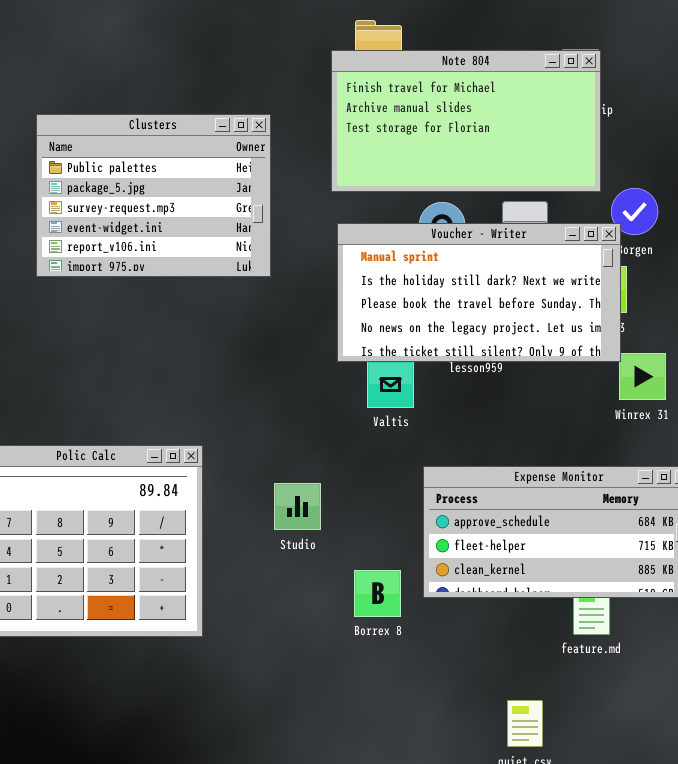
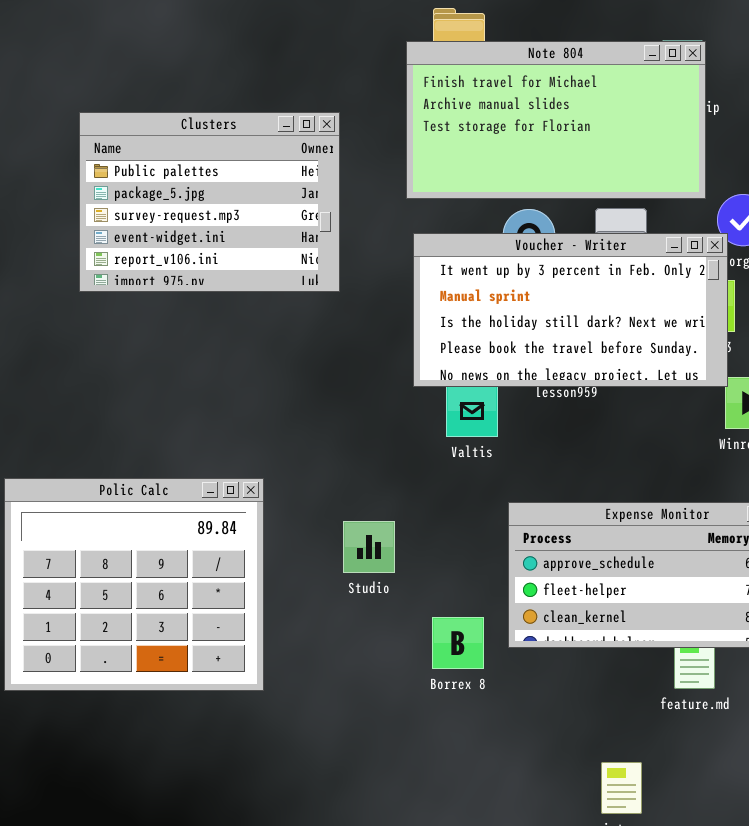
Voucher - Writer: [337,223,621,362] -> [413,233,728,387], scrolled up 1 row

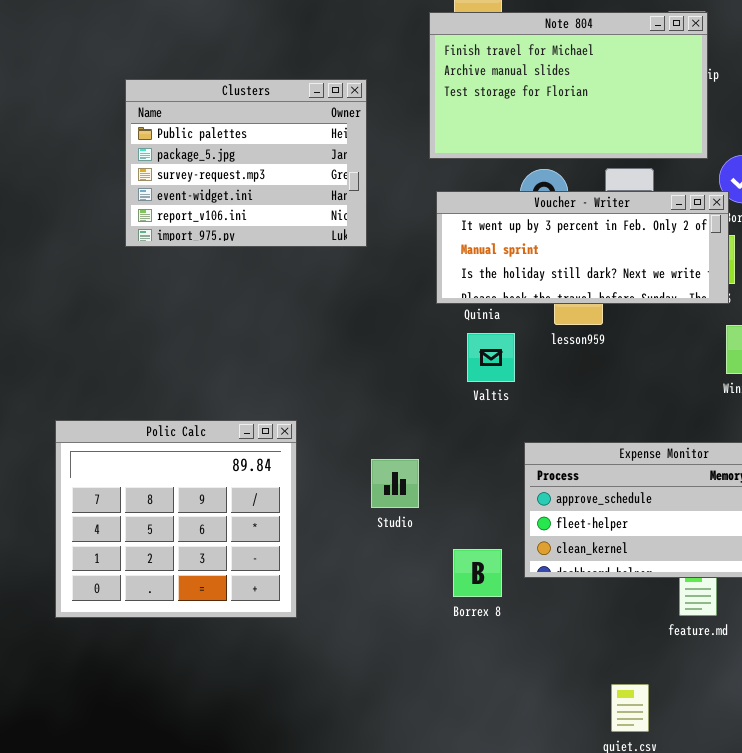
Voucher - Writer: [413,233,728,387] -> [436,191,729,304], resized

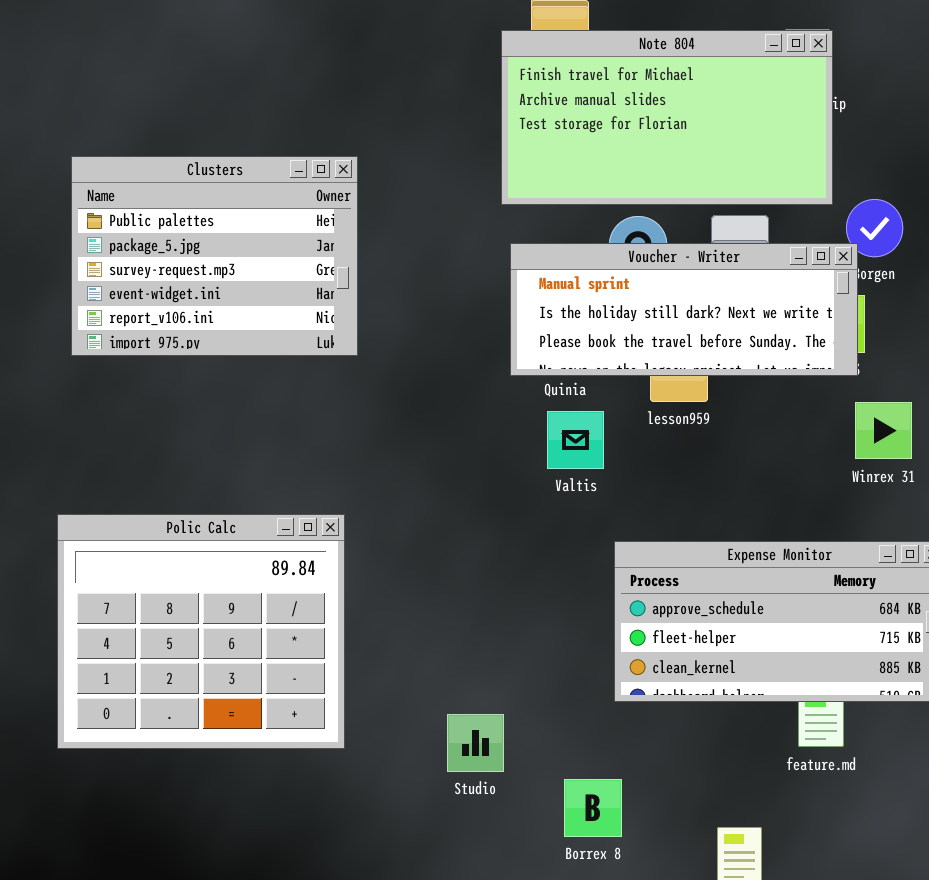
Clusters: [125,79,367,247] -> [71,156,358,356], moved
Voucher - Writer: [436,191,729,304] -> [510,243,858,376], scrolled down 1 row
Studio: [371,459,419,508] -> [447,714,504,772], moved
Borrex 8: [453,549,502,597] -> [564,779,622,837], moved

